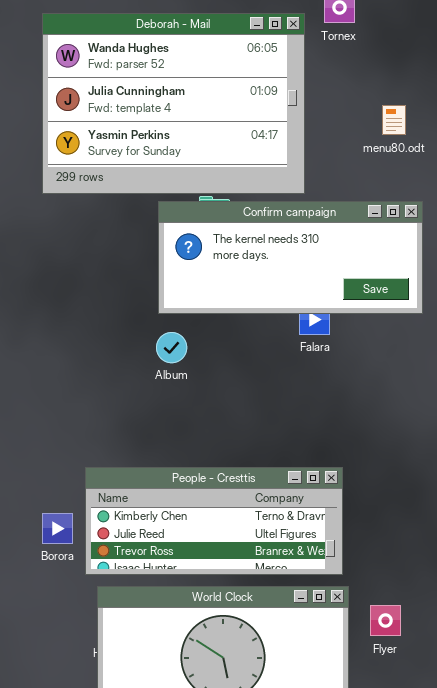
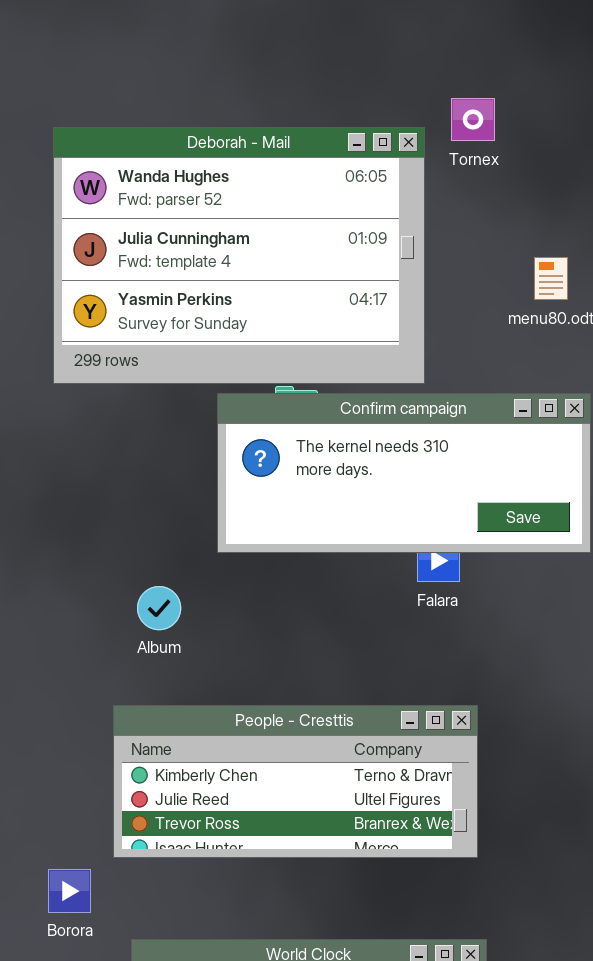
Album: [156,332,187,363] -> [137,586,181,630], moved
People - Cresttis: [85,467,343,575] -> [113,705,478,858], moved
Borora: [42,513,73,544] -> [48,869,91,913], moved

